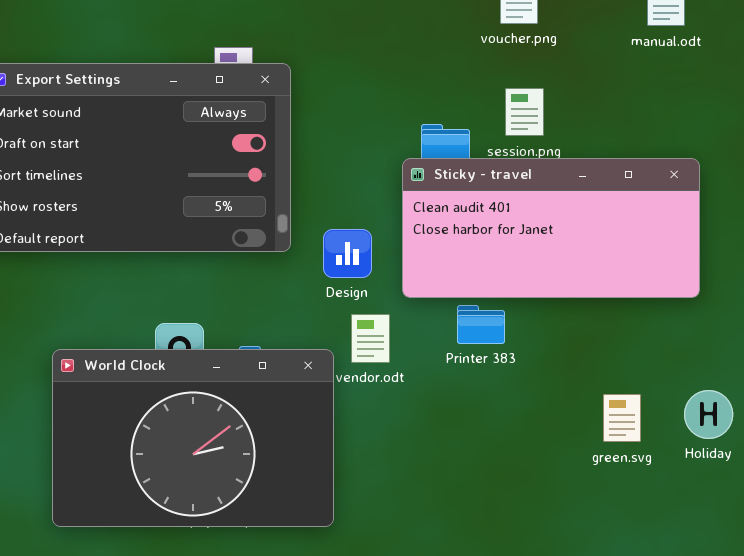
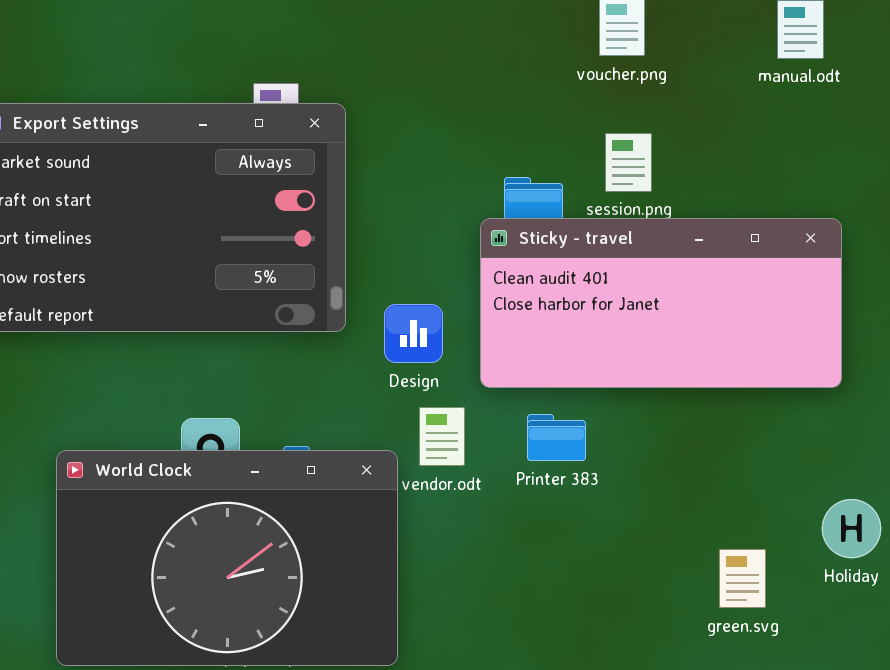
Printer 383: [457,305,505,344] -> [527,414,586,461], moved
green.svg: [603,394,641,442] -> [719,549,766,608], moved

